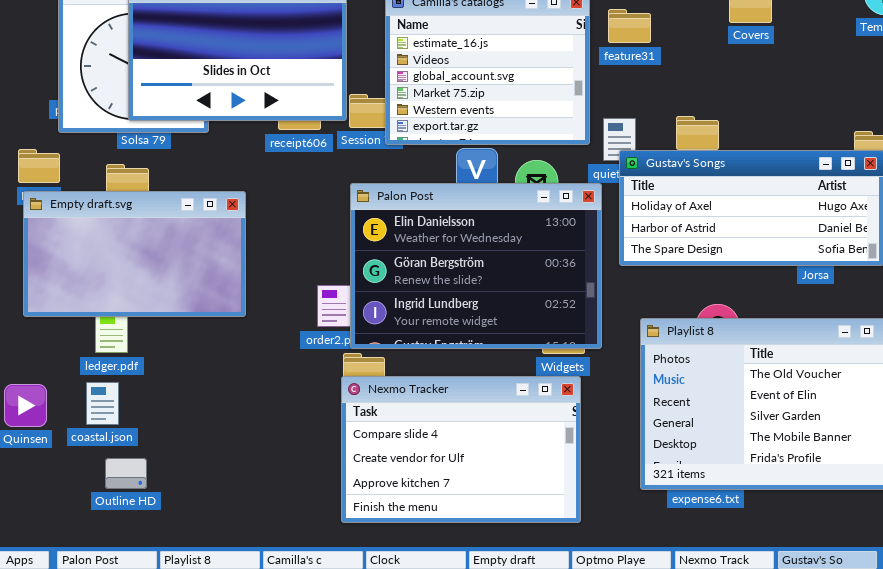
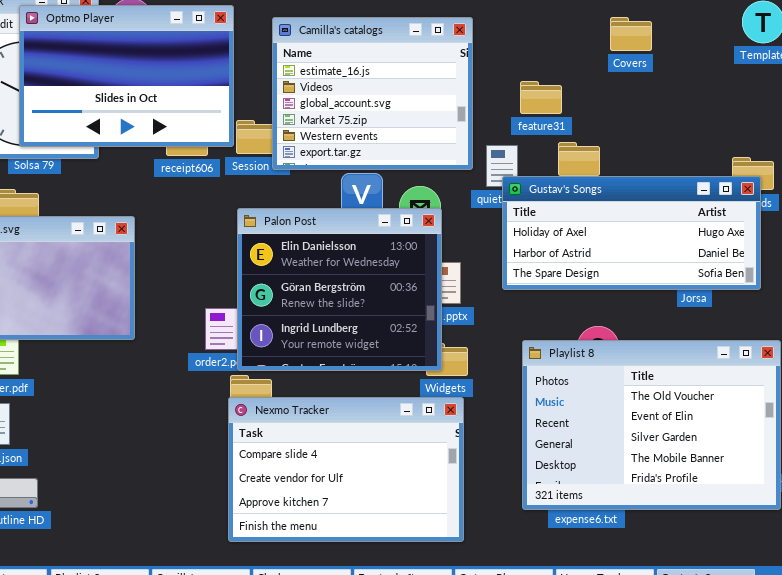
feature31: [608,9,651,43] -> [520,81,562,114], moved
Palon Post: [350,183,602,349] -> [237,208,442,371], resized

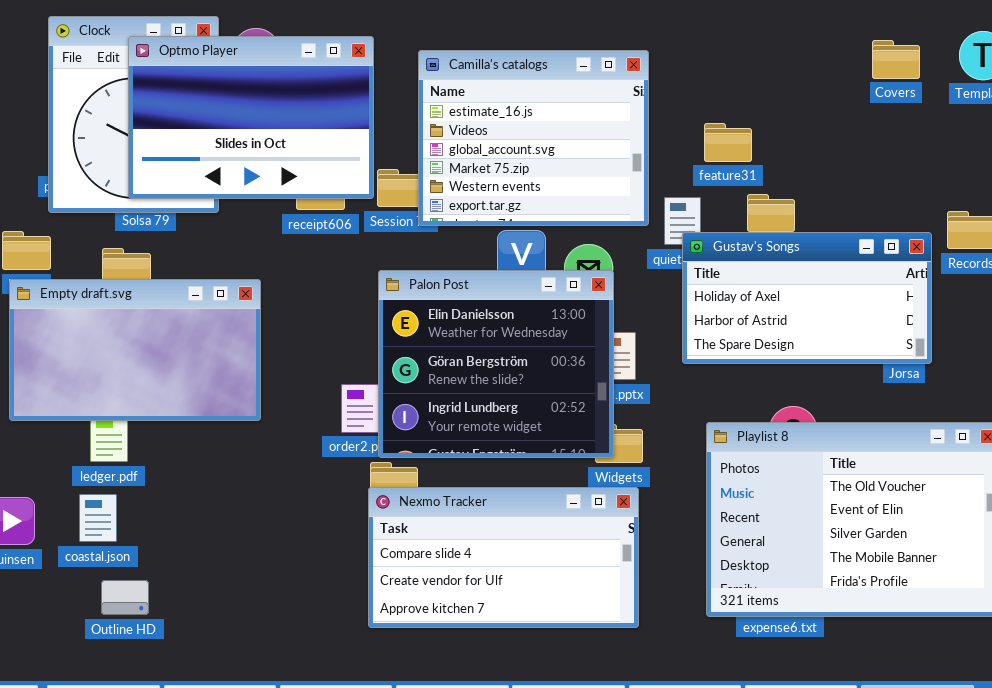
Covers: [610,17,652,51] -> [872,40,920,79], moved
Gustav's Songs: [502,176,761,290] -> [682,232,932,364], resized
Nexmo Tracker: [228,397,464,542] -> [368,487,639,628], resized

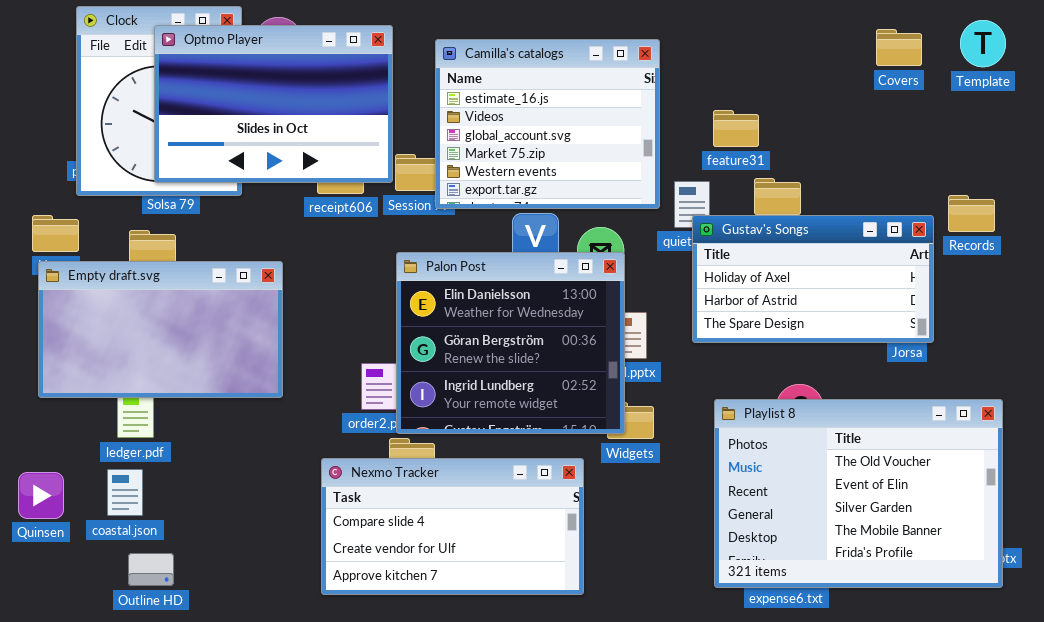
Nexmo Tracker: [368,487,639,628] -> [321,458,584,595], moved

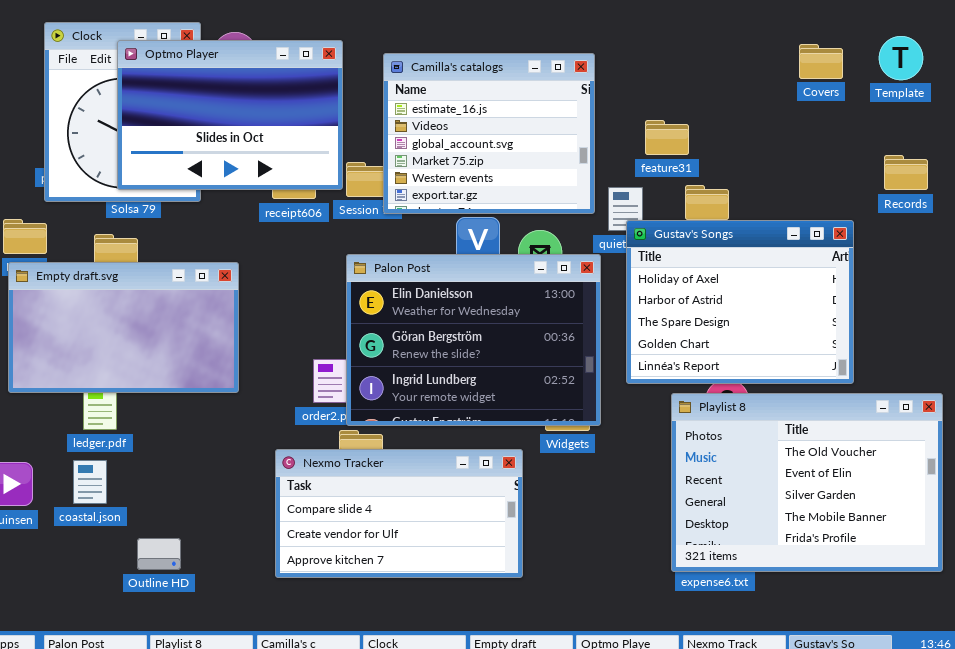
Records: [948,195,995,232] -> [884,155,928,190], moved
Gustav's Songs: [692,215,934,343] -> [626,220,854,384], resized
Palon Post: [396,252,625,434] -> [346,254,601,426], resized
Playlist 8: [714,399,1003,588] -> [671,393,943,572], moved
Outline HD: [128,553,174,586] -> [137,538,181,570], moved

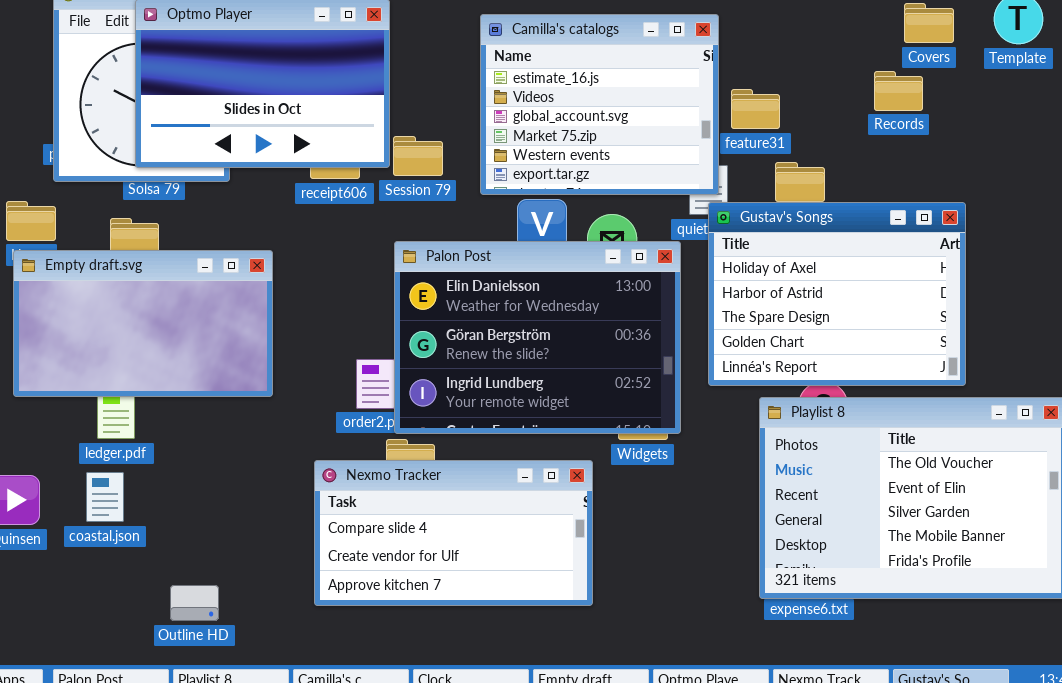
Camilla's catalogs: [383,53,595,214] -> [480,14,719,195], moved
Records: [884,155,928,190] -> [874,71,923,111], moved
Outline HD: [137,538,181,570] -> [170,585,219,621], moved

